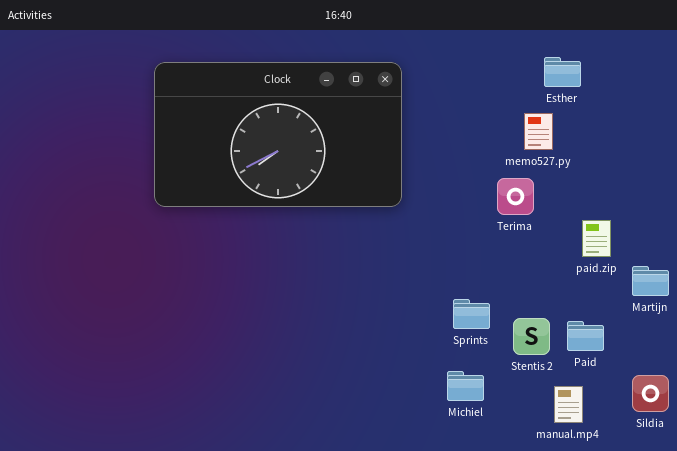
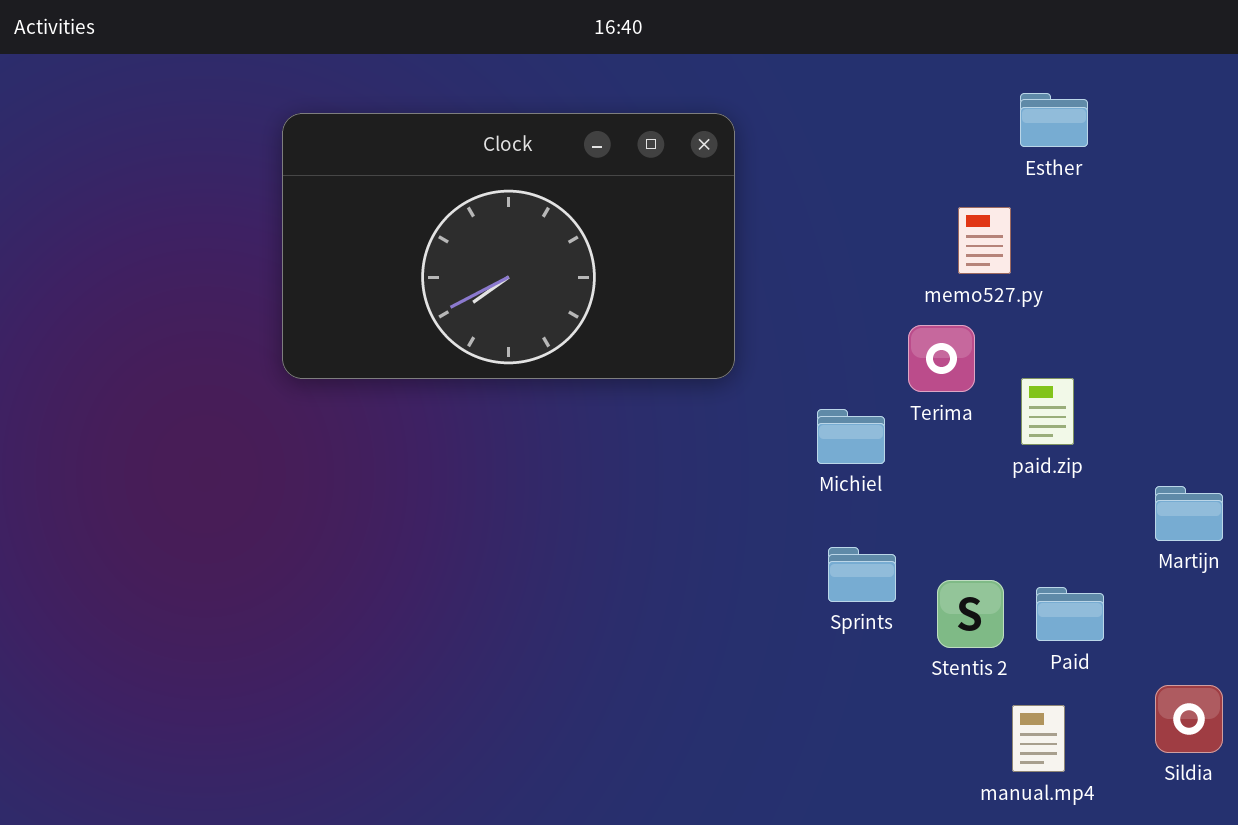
Esther: [544,57,581,87] -> [1020,93,1088,147], moved
paid.zip: [582,220,611,257] -> [1021,378,1074,445], moved
Michiel: [447,371,484,401] -> [817,409,885,464], moved

